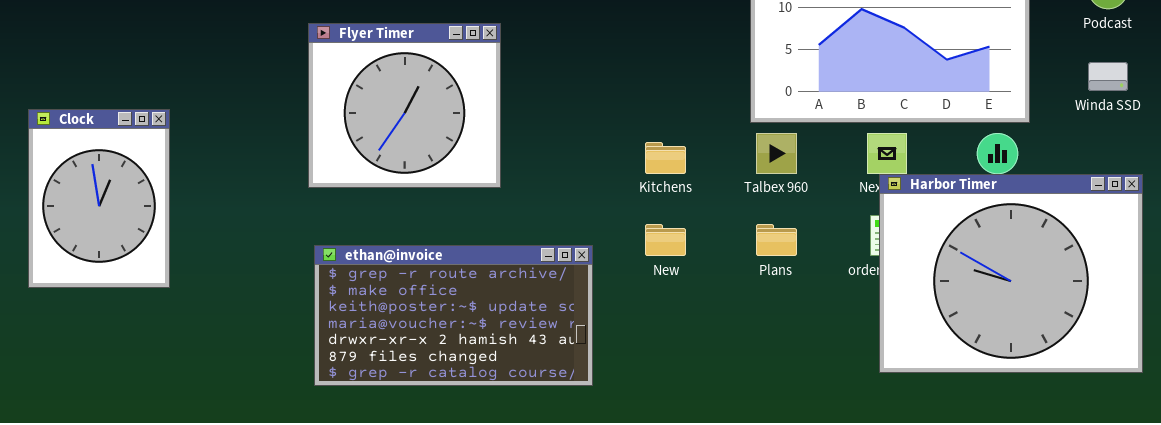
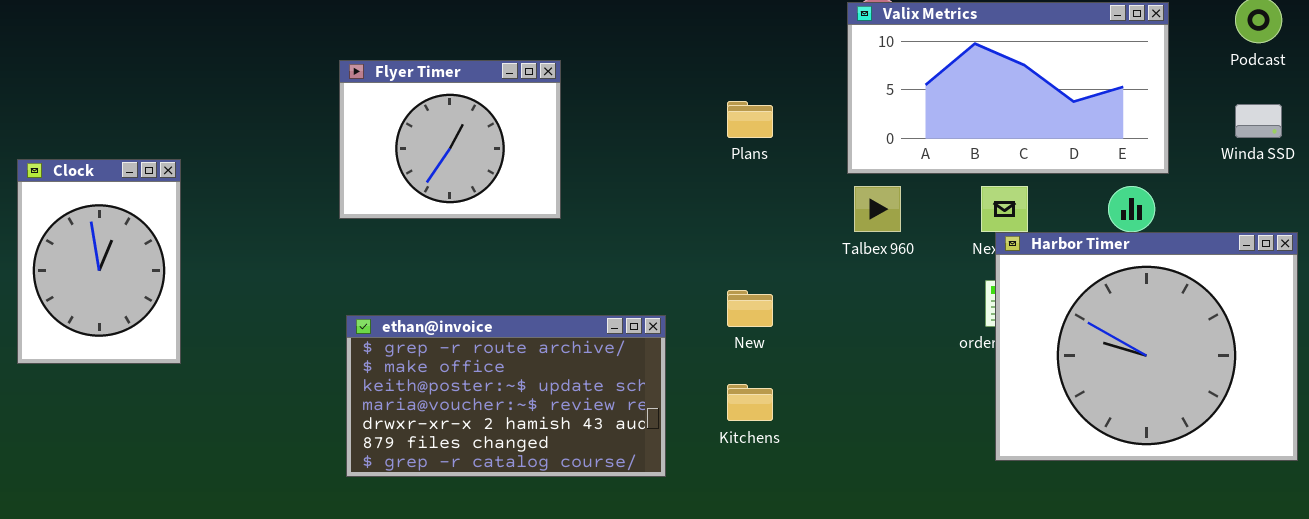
Flyer Timer: [308,23,501,188] -> [339,60,561,219], resized
Kitchens: [645,142,686,174] -> [727,384,773,421], moved
Plans: [756,224,797,256] -> [727,101,773,138], moved

